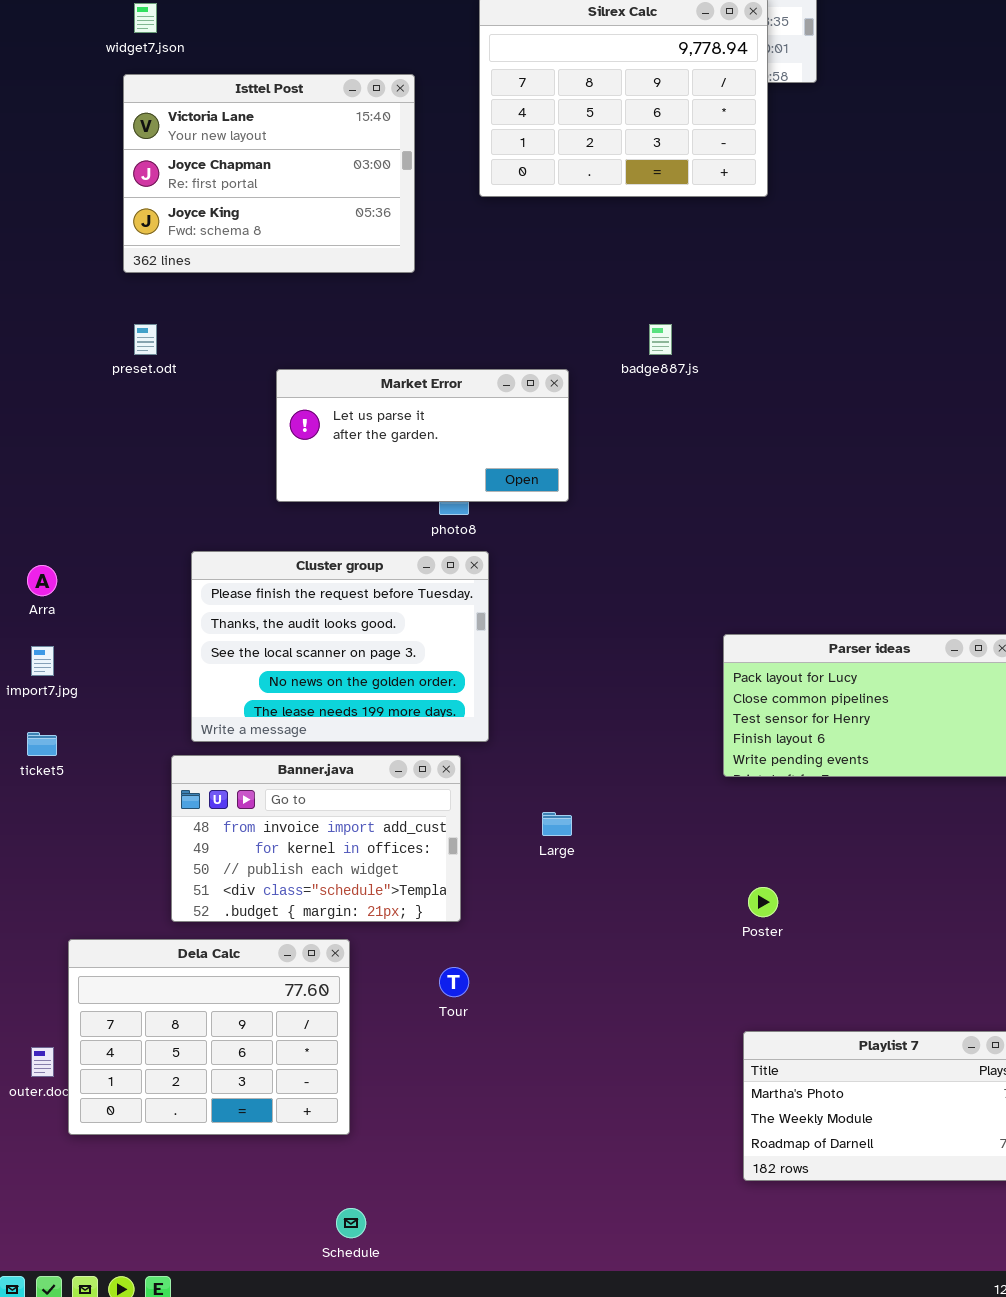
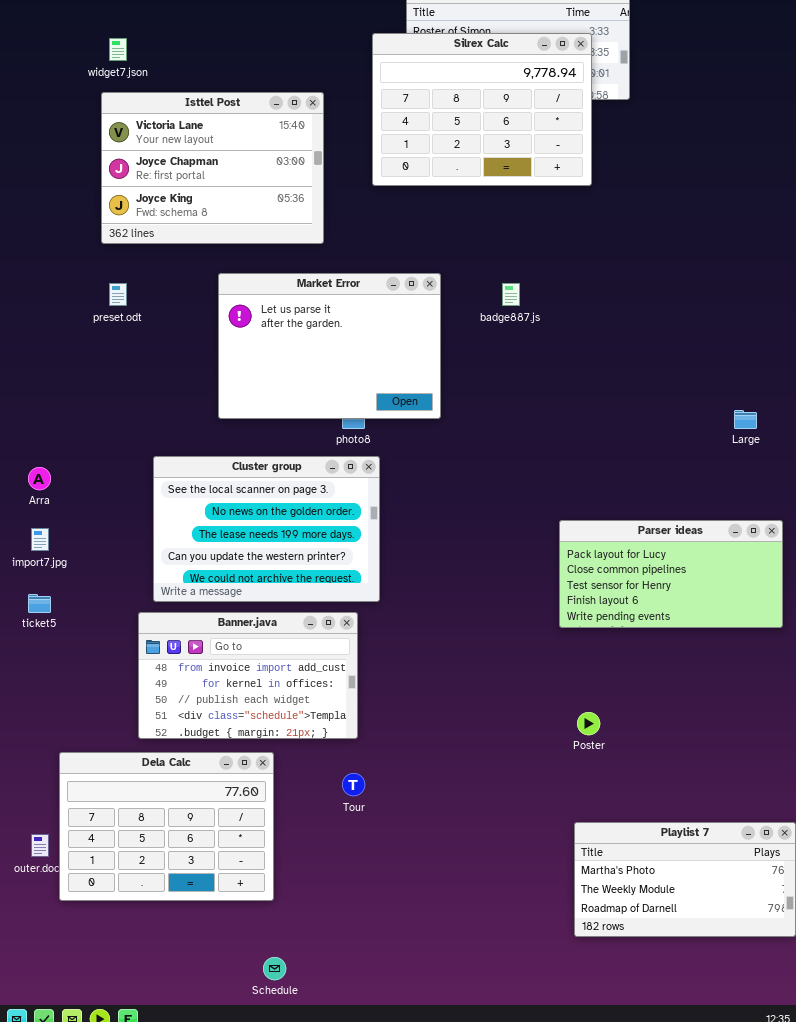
Market Error: [276,369,569,502] -> [218,273,441,419], resized
Cluster group: [191,551,489,742] -> [153,456,380,602], scrolled down 2 rows
Large: [542,812,572,836] -> [734,410,757,429], moved

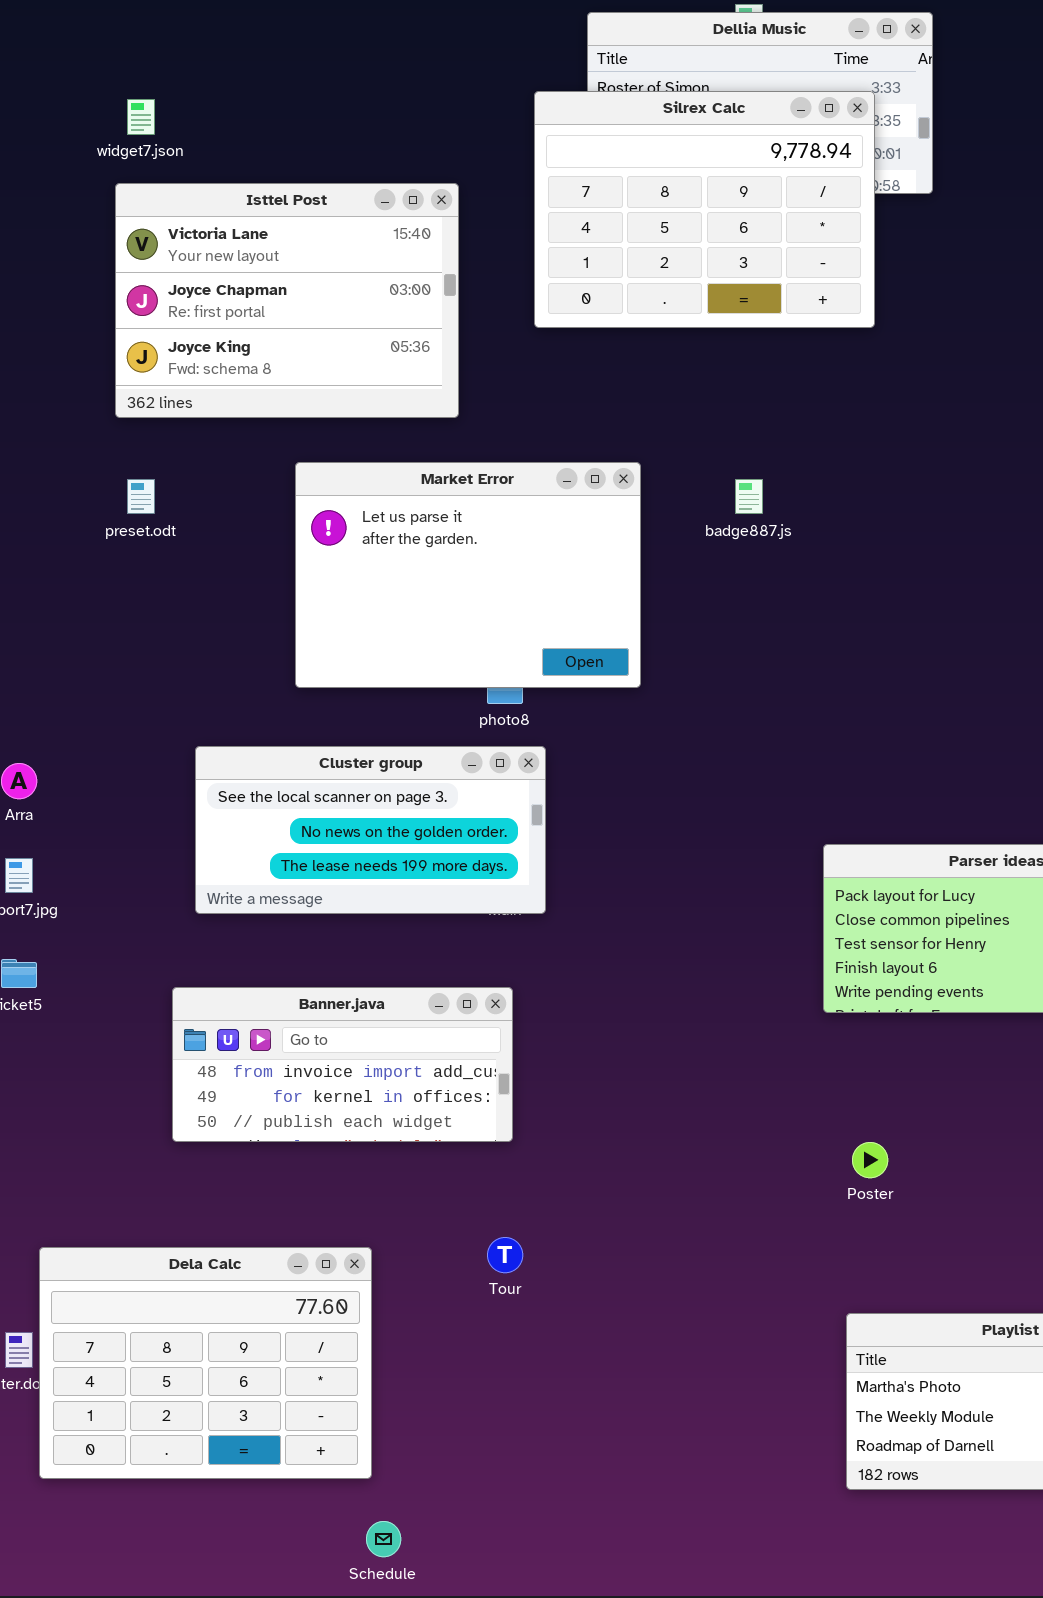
Cluster group: [153,456,380,602] -> [195,746,546,914], resized
Banner.java: [138,612,358,739] -> [172,987,513,1142], resized
Dela Calc: [59,752,274,901] -> [39,1247,372,1479], moved

